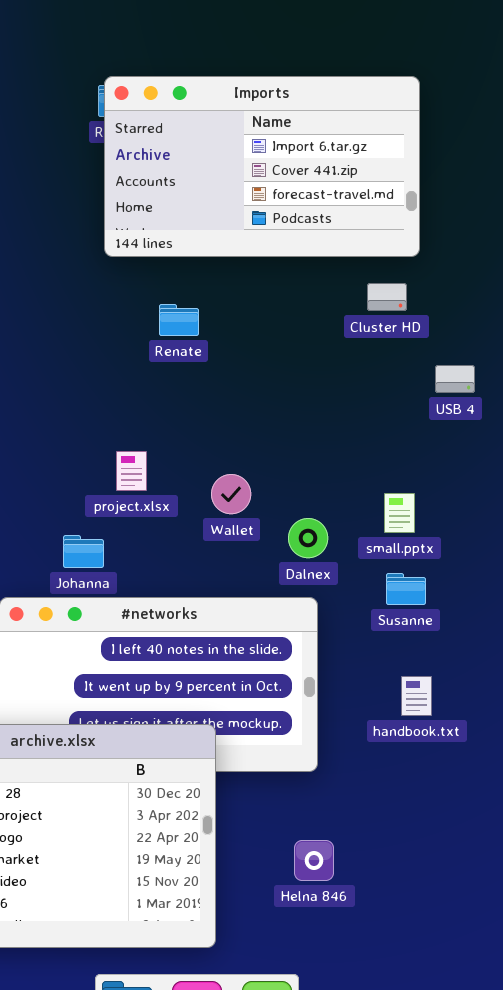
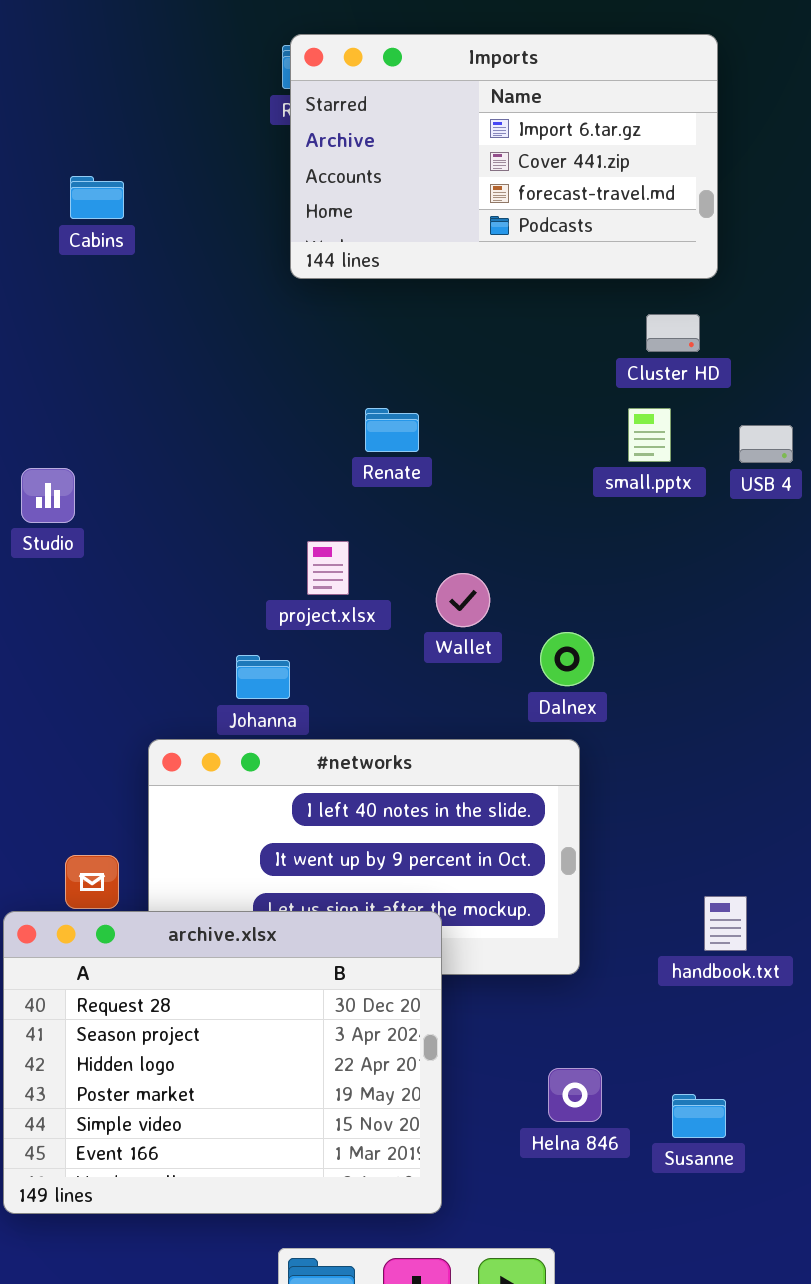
Renate: [159,304,199,336] -> [365,408,419,452], moved
small.pptx: [384,493,415,533] -> [628,408,671,462], moved
Susanne: [386,573,426,605] -> [672,1094,726,1138], moved
handbook.txt: [401,676,432,716] -> [704,896,747,951], moved

